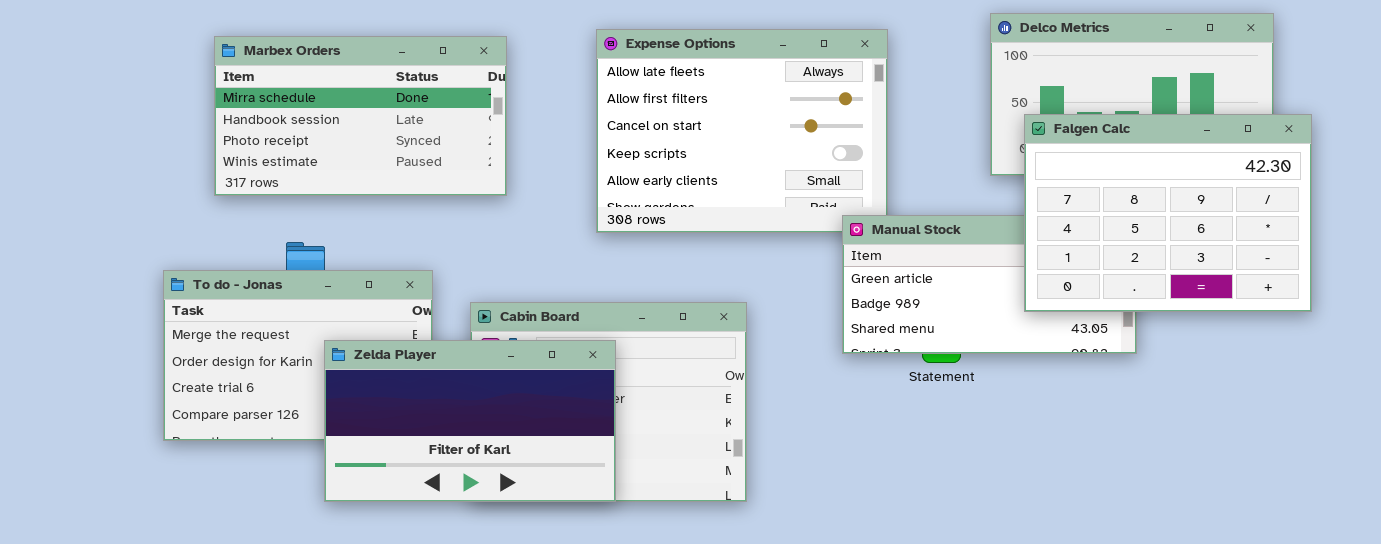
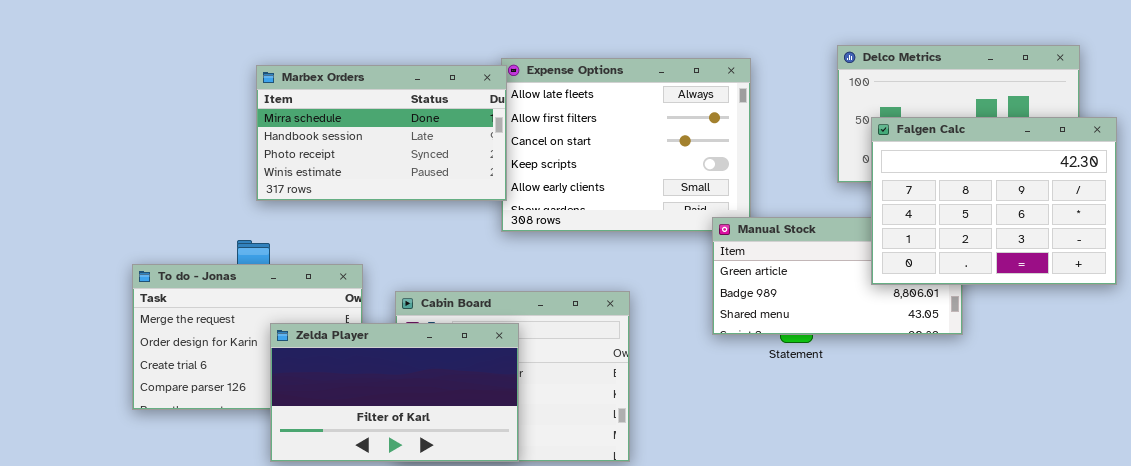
Marbex Orders: [214,36,507,196] -> [256,65,507,201], moved
Falgen Calc: [1024,114,1312,312] -> [871,117,1117,285], moved

